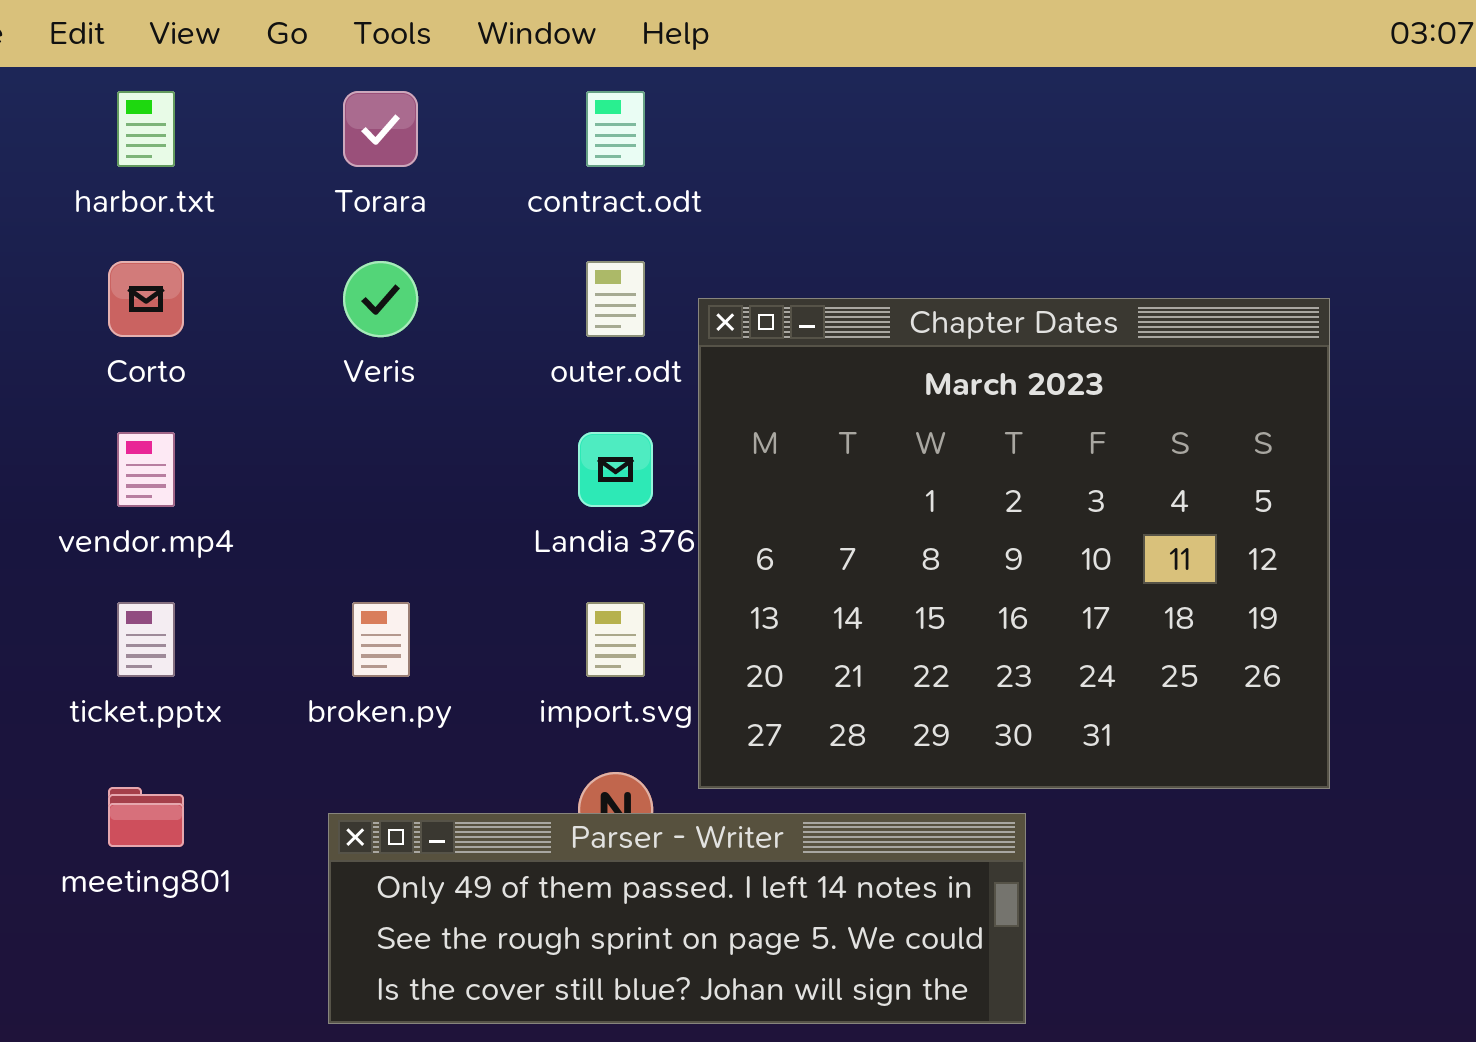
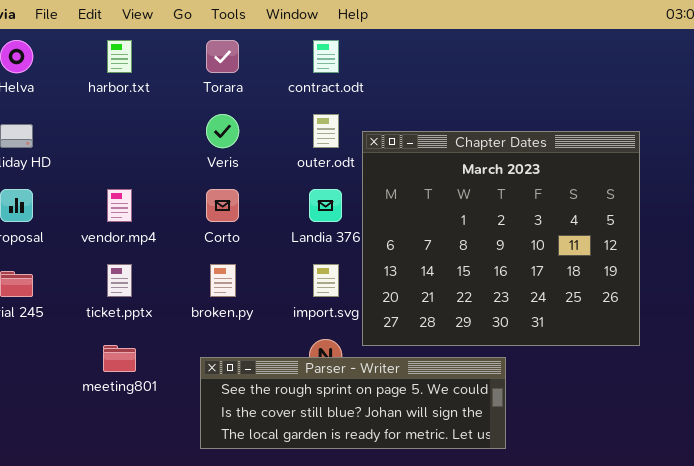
Corto: [108,261,184,337] -> [206,189,239,222], moved
Parser - Writer: [328,813,1026,1024] -> [200,357,506,449], scrolled down 1 row

